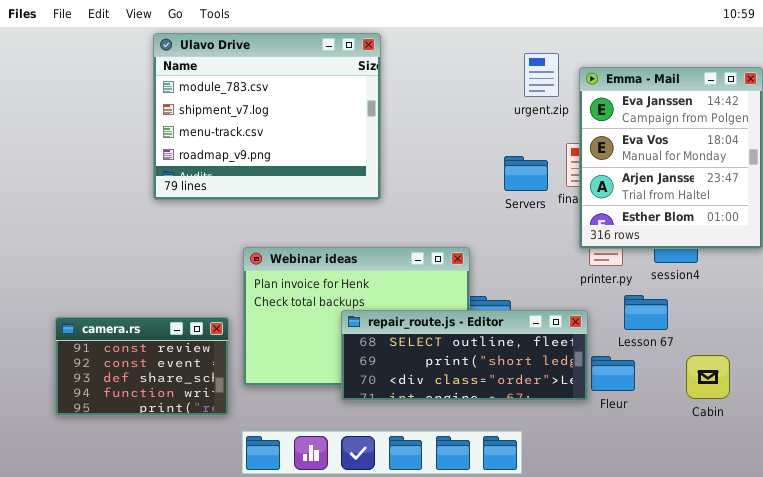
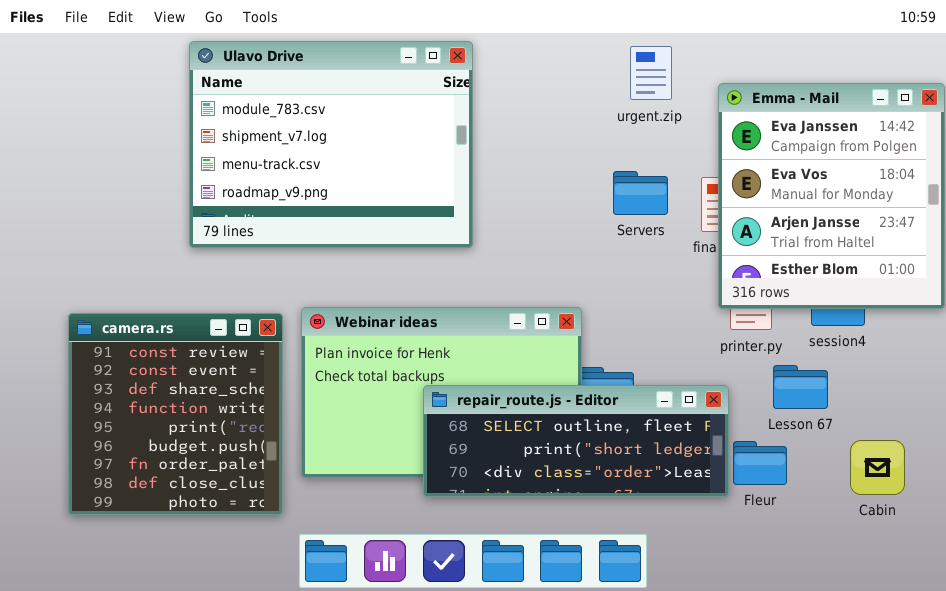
urgent.zip: [524,53,559,97] -> [630,46,672,100], moved
Servers: [504,156,548,191] -> [613,171,668,215], moved
camera.rs: [55,317,229,416] -> [68,313,283,515], resized

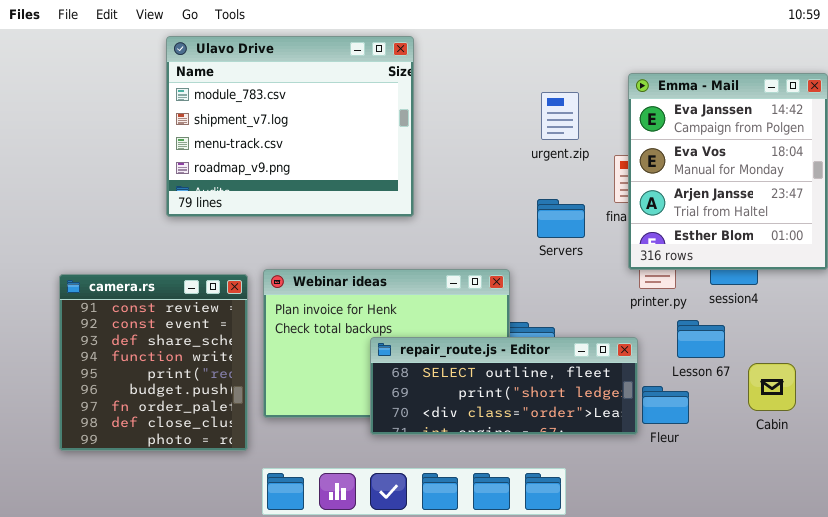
urgent.zip: [630,46,672,100] -> [541,92,579,140], moved
Servers: [613,171,668,215] -> [537,199,585,238], moved
Cabin: [850,440,905,495] -> [748,363,796,411], moved

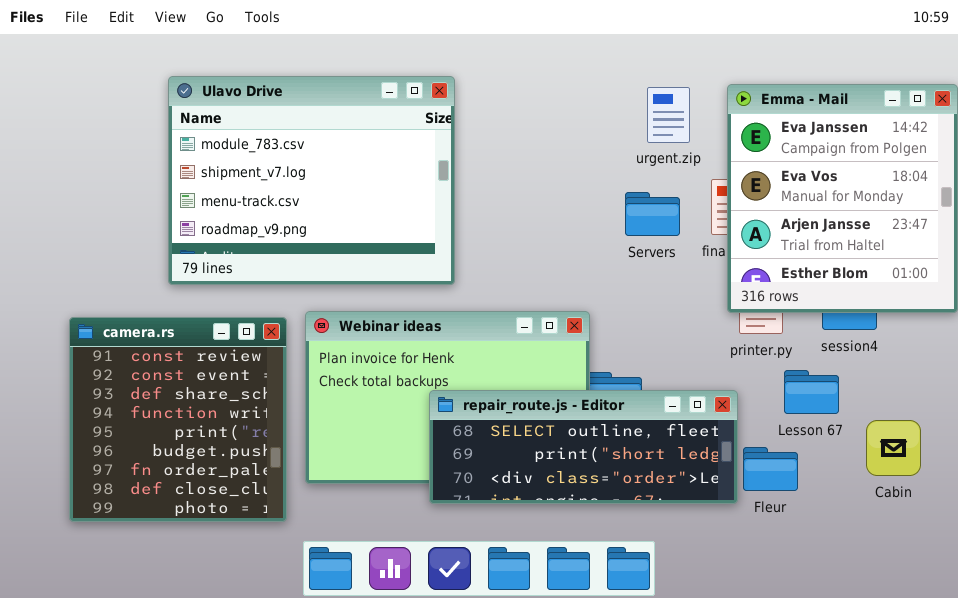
Ulavo Drive: [166,36,414,217] -> [168,76,455,285], moved
urgent.zip: [541,92,579,140] -> [647,87,690,143], moved
Servers: [537,199,585,238] -> [625,192,680,236], moved

